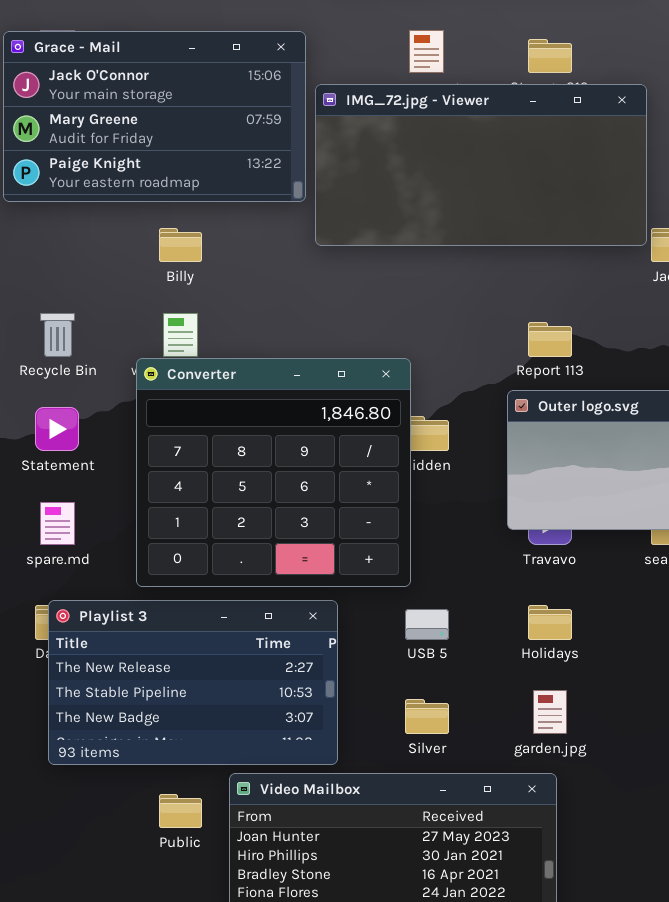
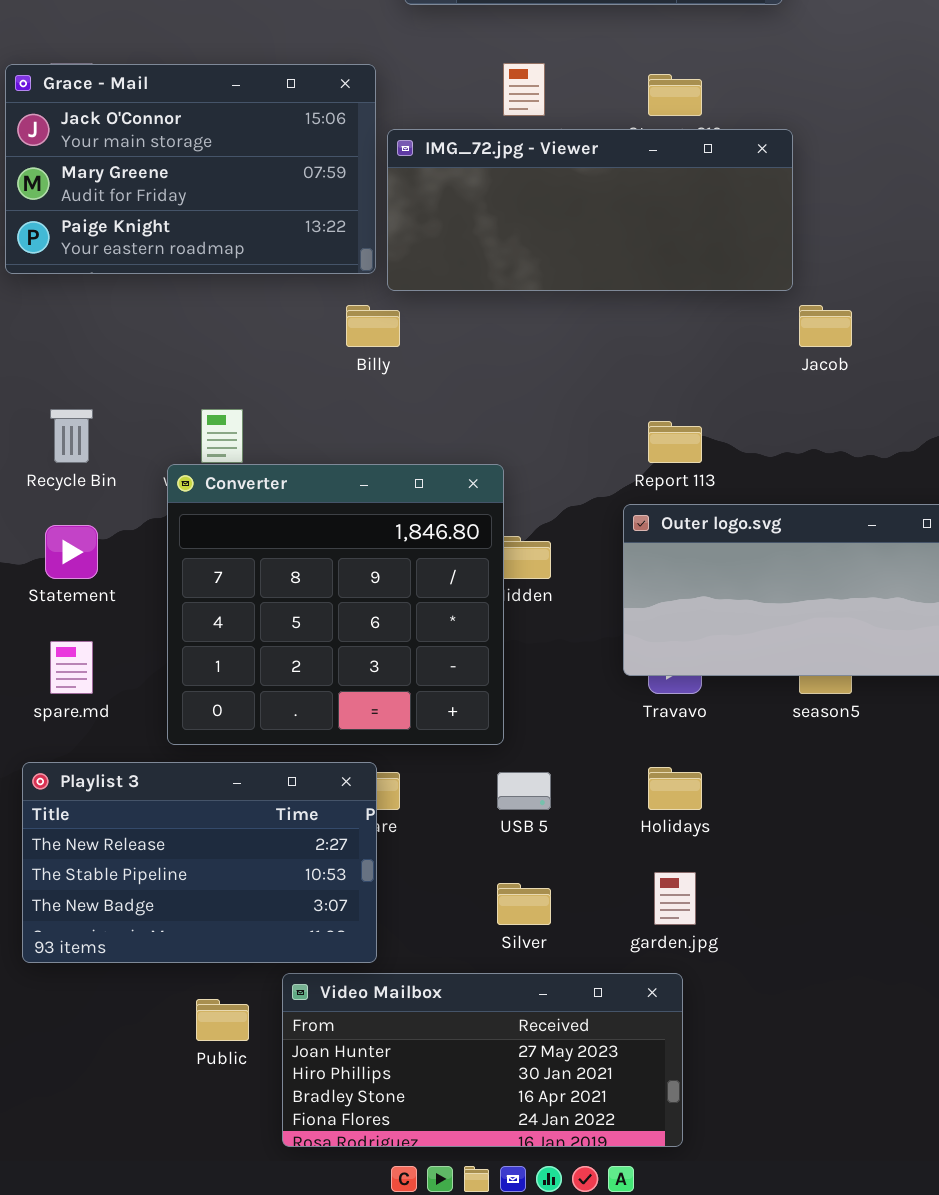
IMG_72.jpg - Viewer: [315,84,647,246] -> [387,129,793,291], resized
Billy: [159,228,202,262] -> [346,305,400,347], moved
Playlist 3: [48,600,338,765] -> [22,762,377,963], moved

